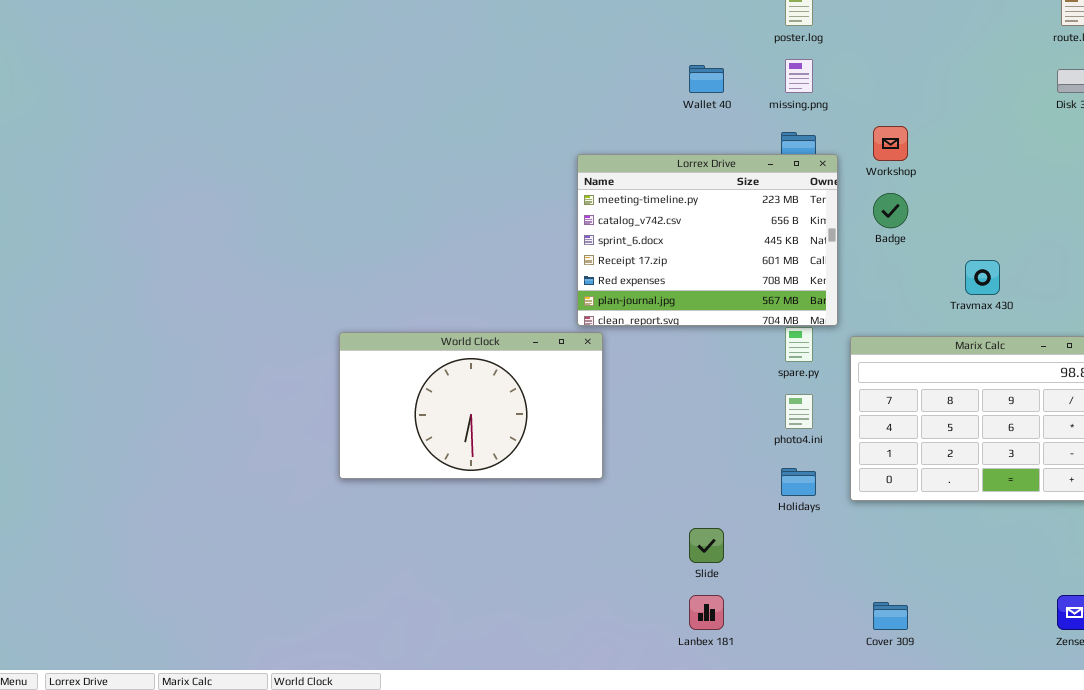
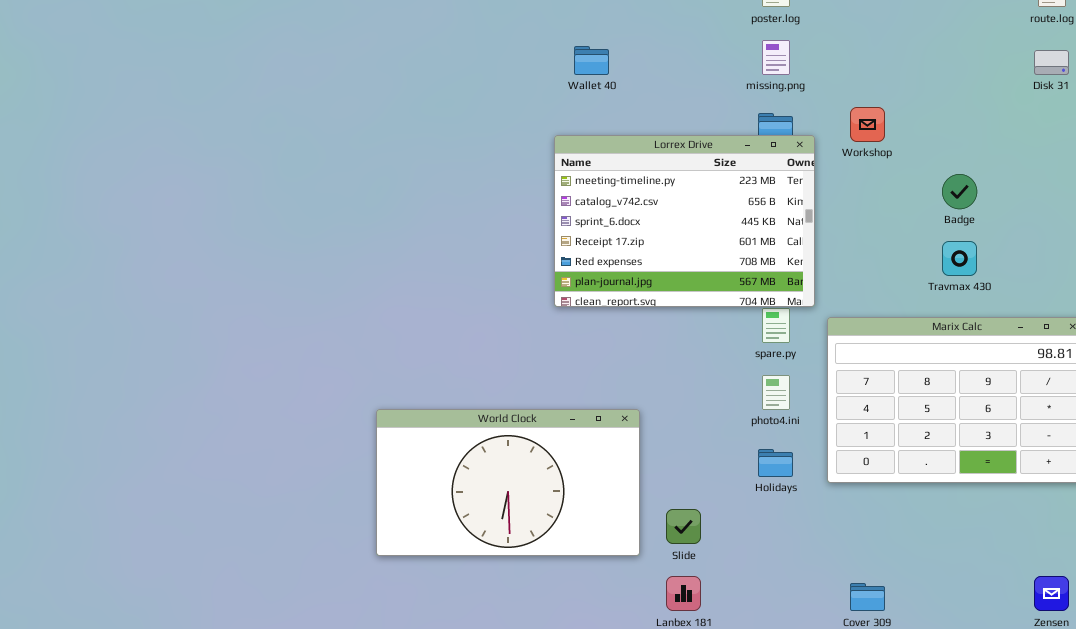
Wallet 40: [689,65,724,93] -> [574,46,609,75], moved
Badge: [873,193,908,228] -> [942,174,977,209], moved
World Clock: [339,332,603,479] -> [376,409,640,556], moved

